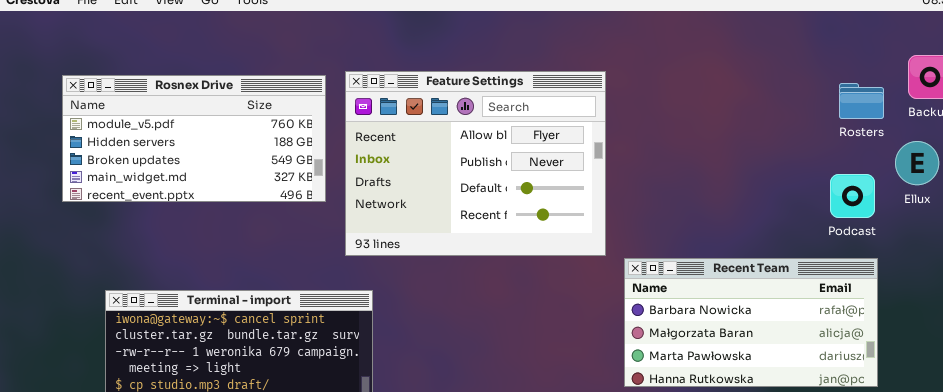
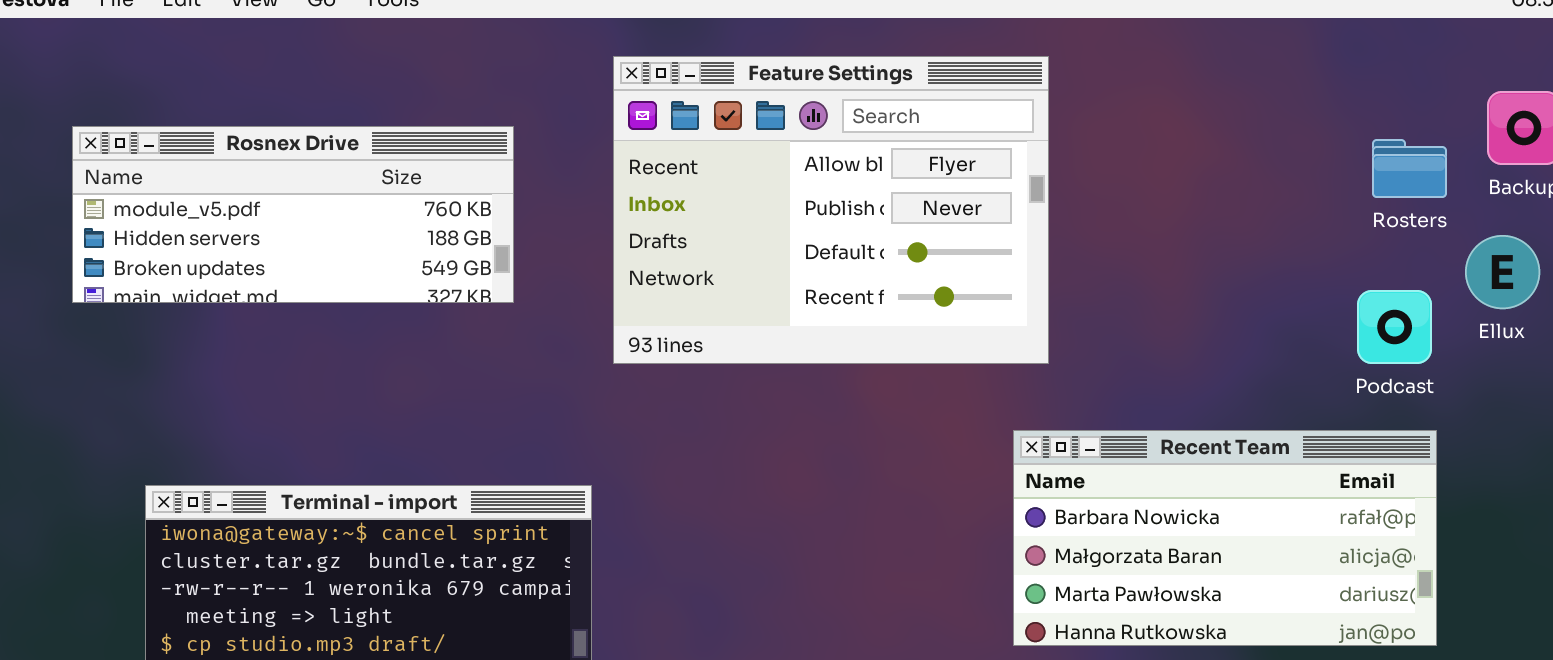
Feature Settings: [345,71,606,256] -> [613,56,1049,364], moved
Rosnex Drive: [62,75,326,202] -> [72,126,514,303], resized

